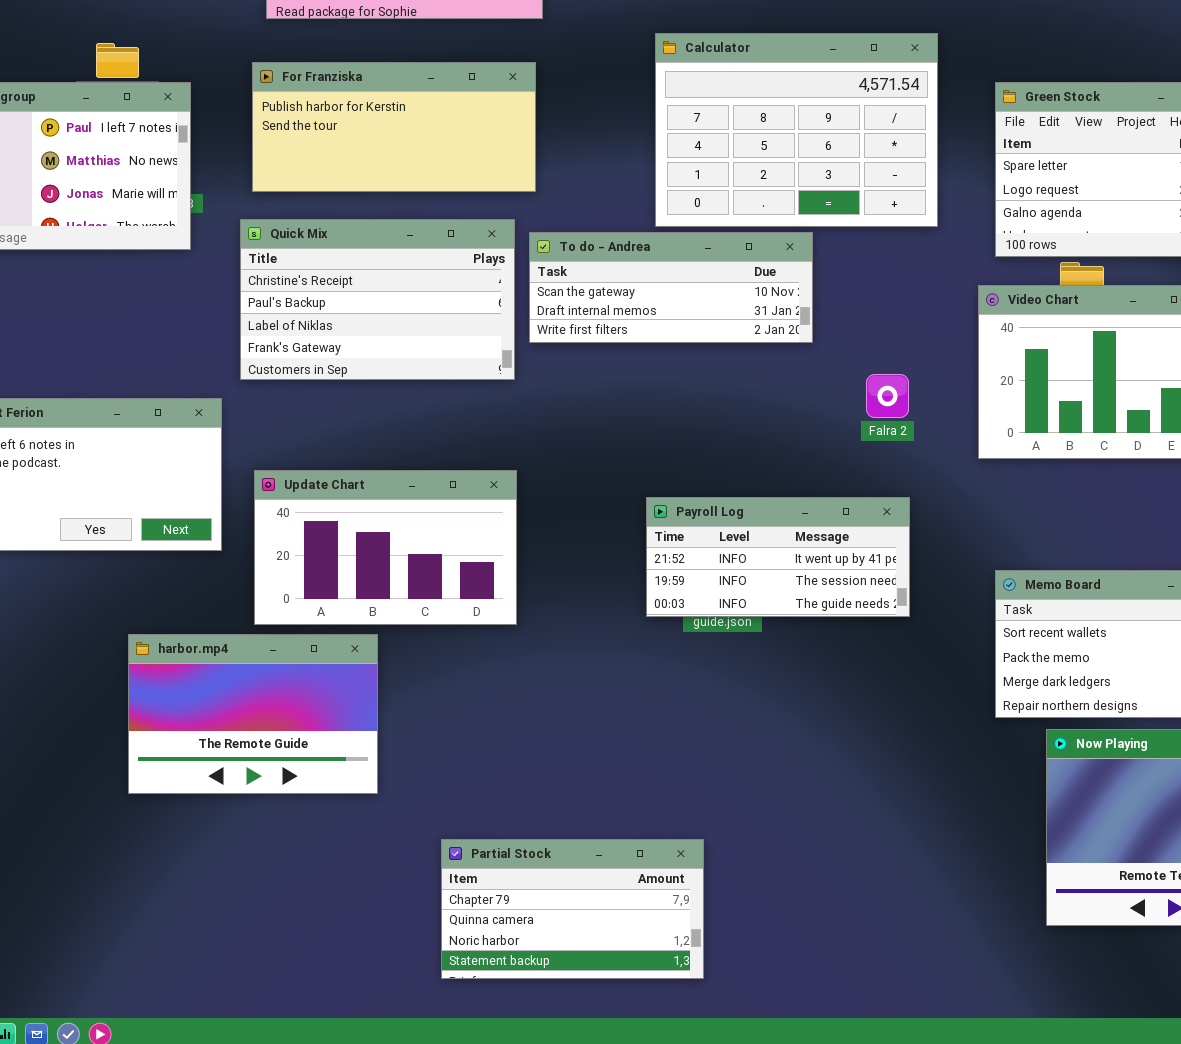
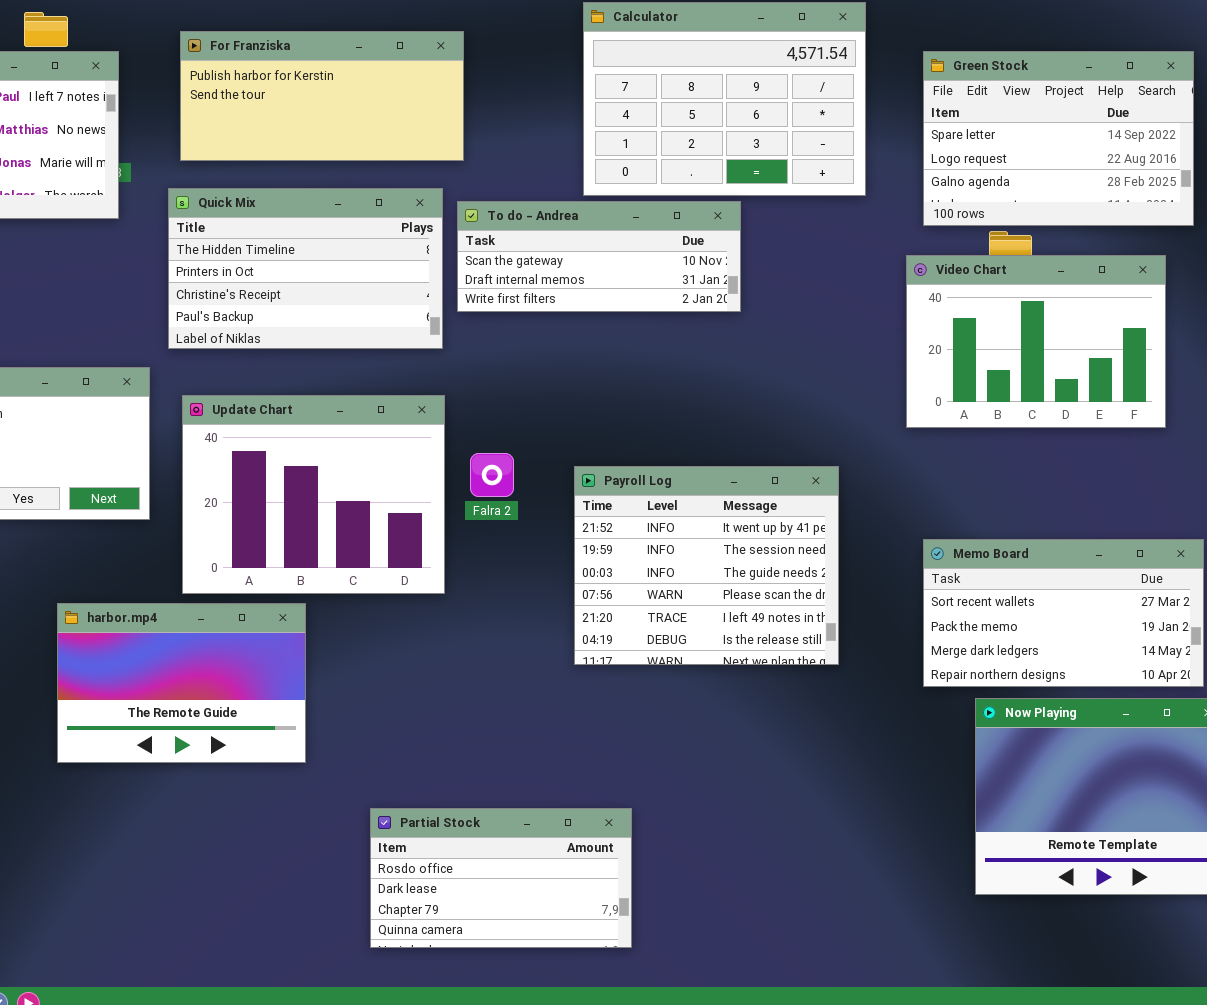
Quick Mix: [240,219,515,380] -> [168,188,443,349], scrolled up 2 rows
Falra 2: [866,374,909,418] -> [470,453,514,497], moved
Update Chart: [254,470,517,625] -> [182,395,445,594], resized
Payroll Log: [646,497,910,617] -> [574,466,839,665], resized
Partial Stock: [441,839,704,979] -> [370,808,632,948], scrolled up 2 rows

